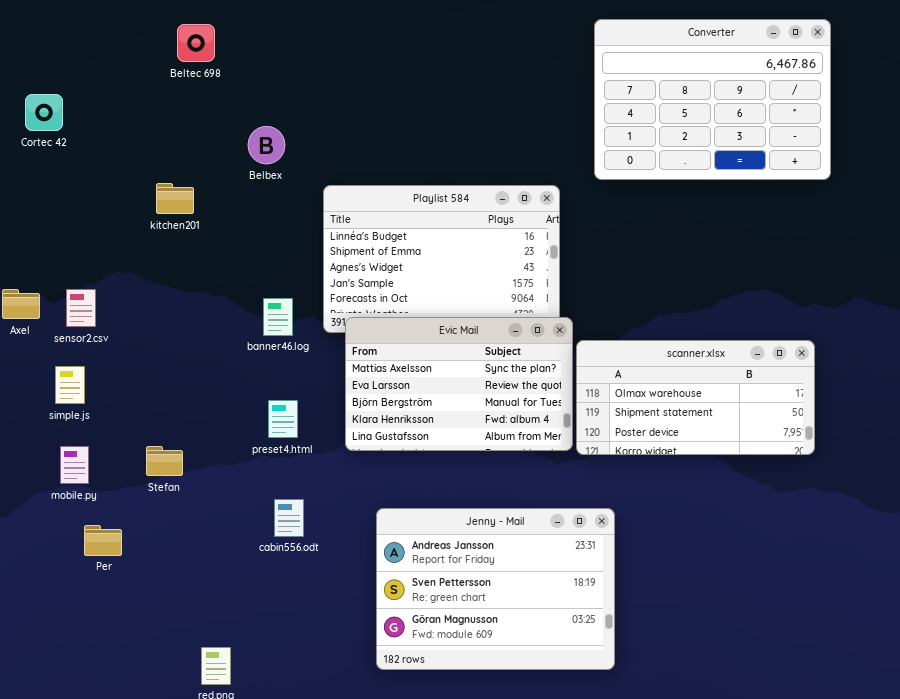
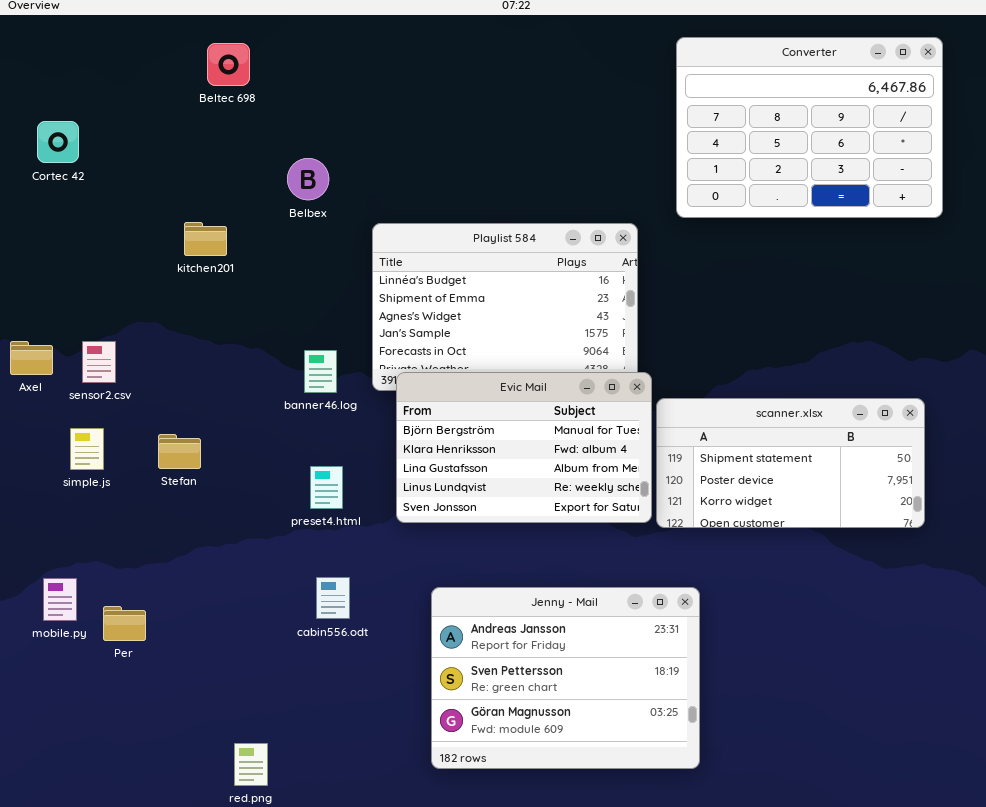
Evic Mail: [345,317,573,451] -> [396,372,652,523], scrolled down 2 rows
scanner.xlsx: [576,340,815,455] -> [656,398,925,528], scrolled down 1 row
Stefan: [146,446,183,476] -> [158,434,201,469], moved
mobile.py: [60,446,89,484] -> [43,578,77,621], moved

